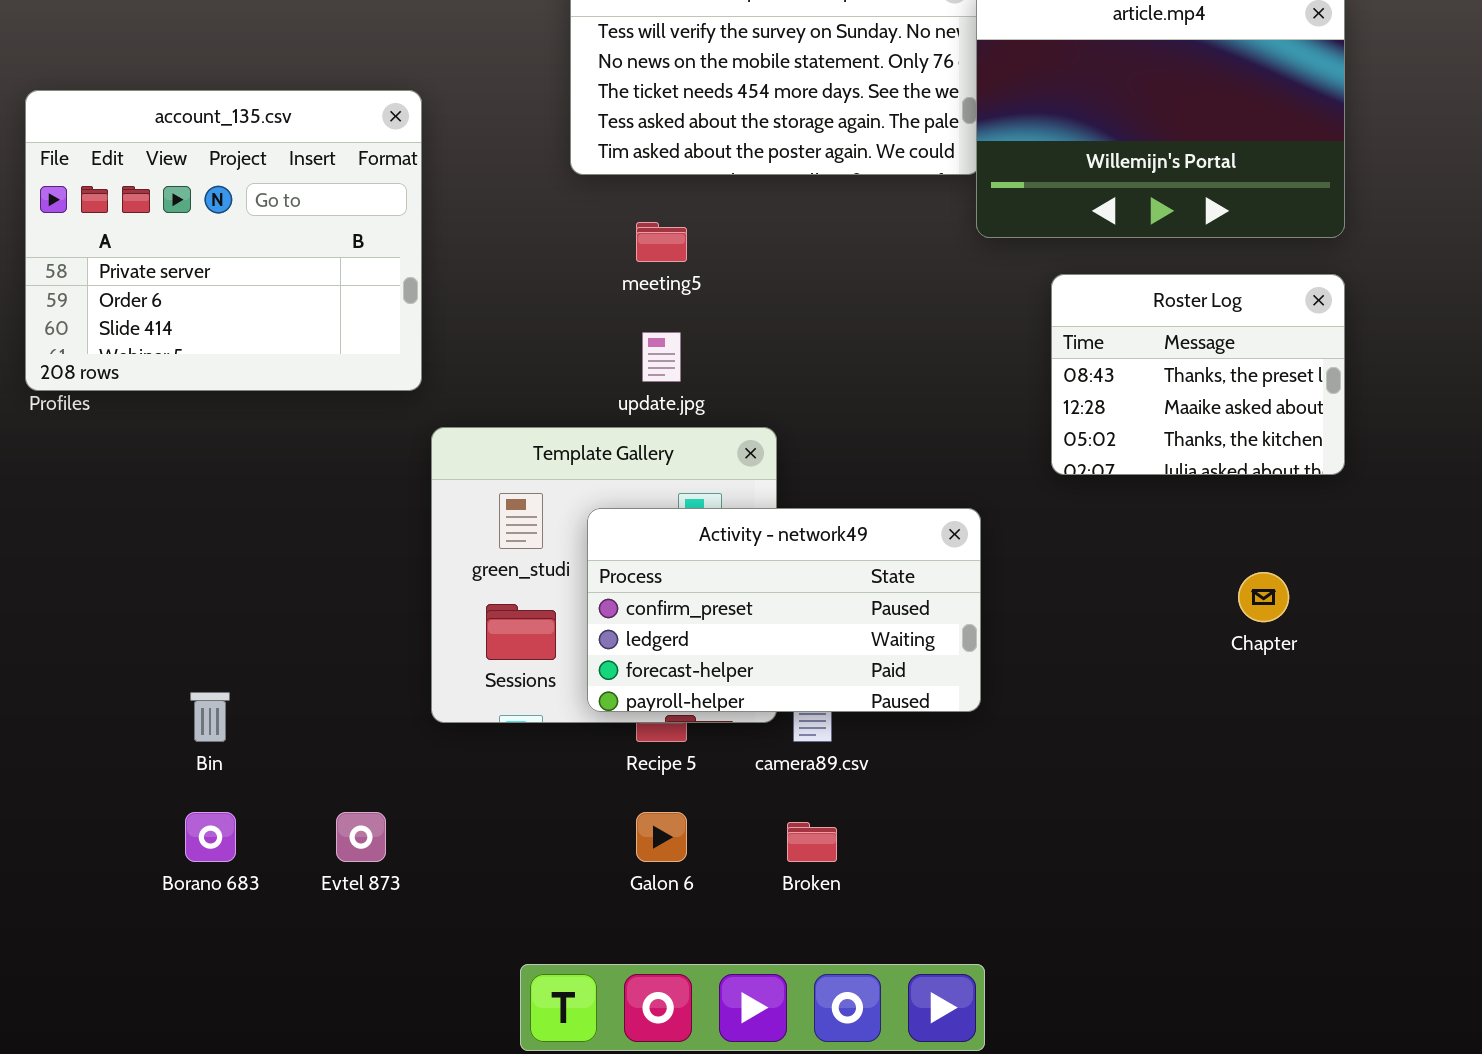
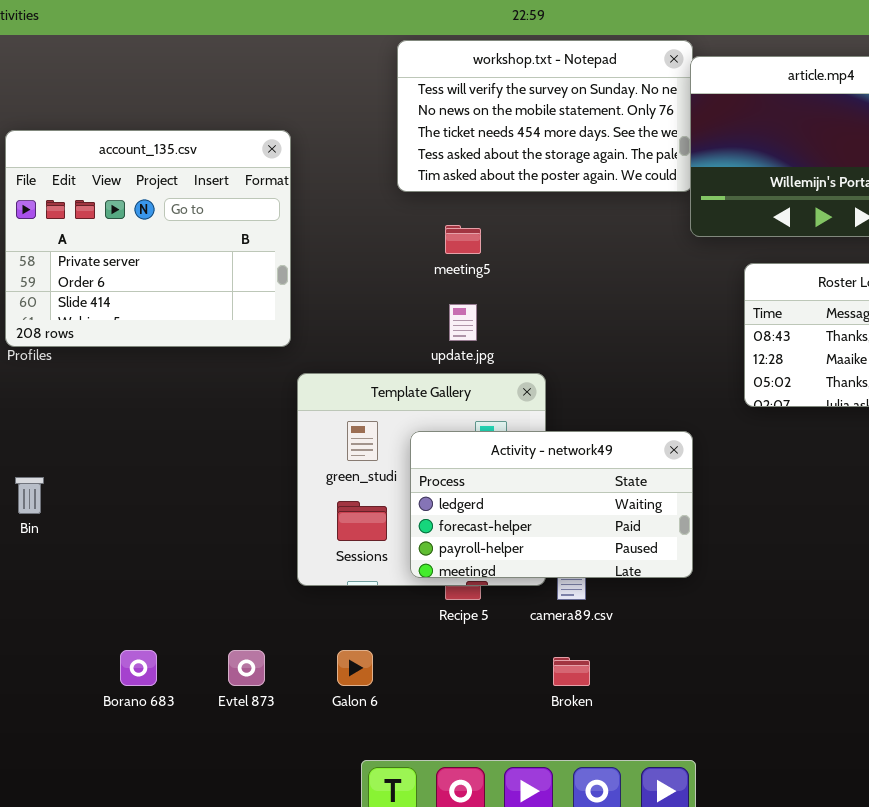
Activity - network49: [587,508,981,712] -> [410,431,693,578], scrolled down 1 row
Bin: [190,692,230,742] -> [15,477,44,514], moved
Galon 6: [636,812,687,862] -> [337,650,373,686], moved

